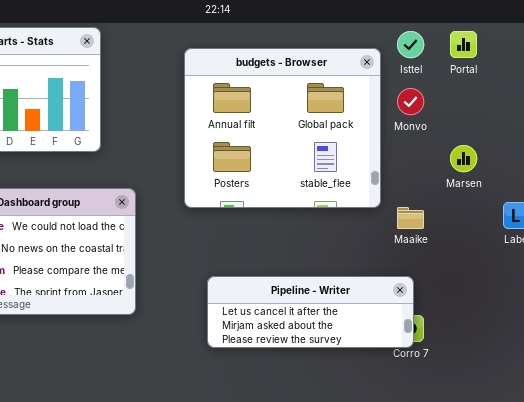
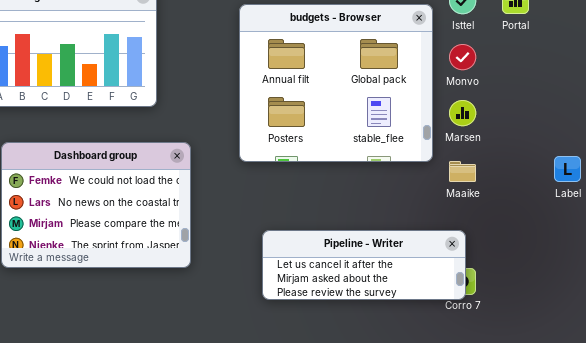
Marsen: [450,145,477,172] -> [449,100,476,126], moved

